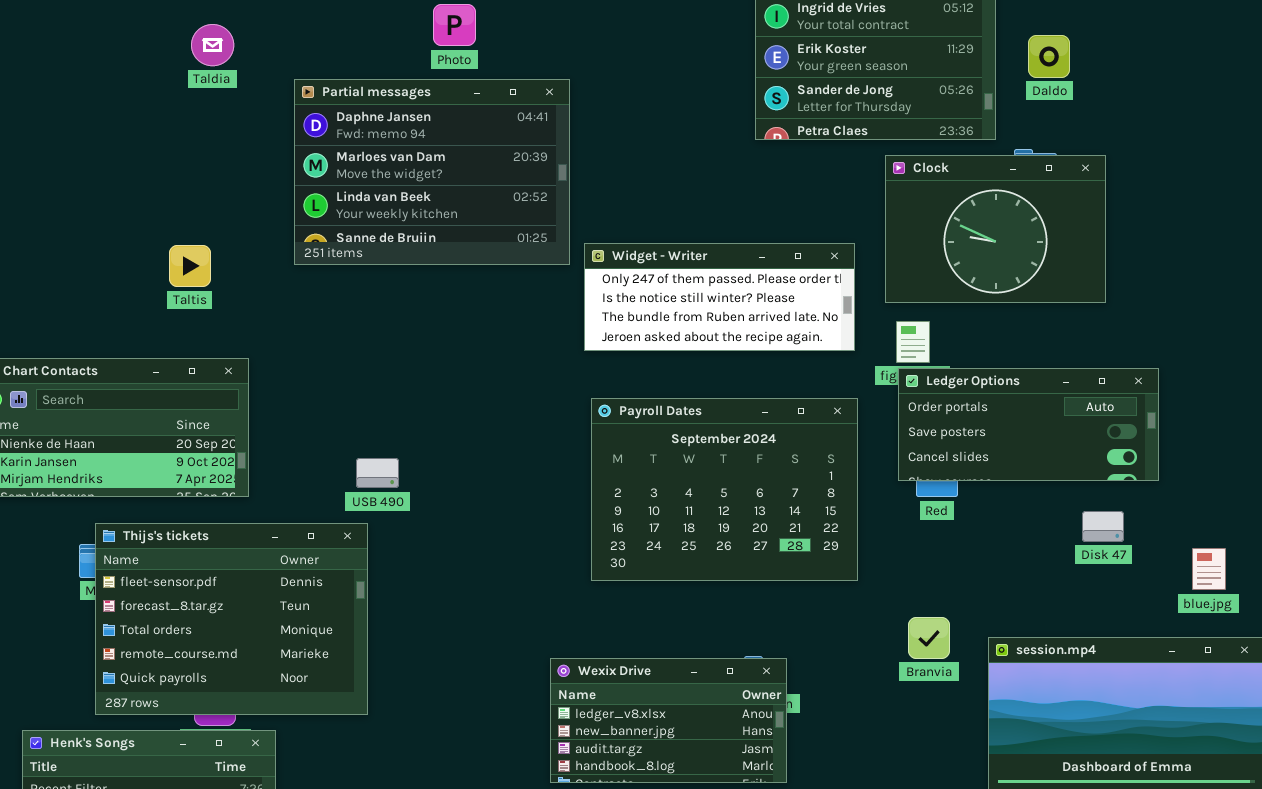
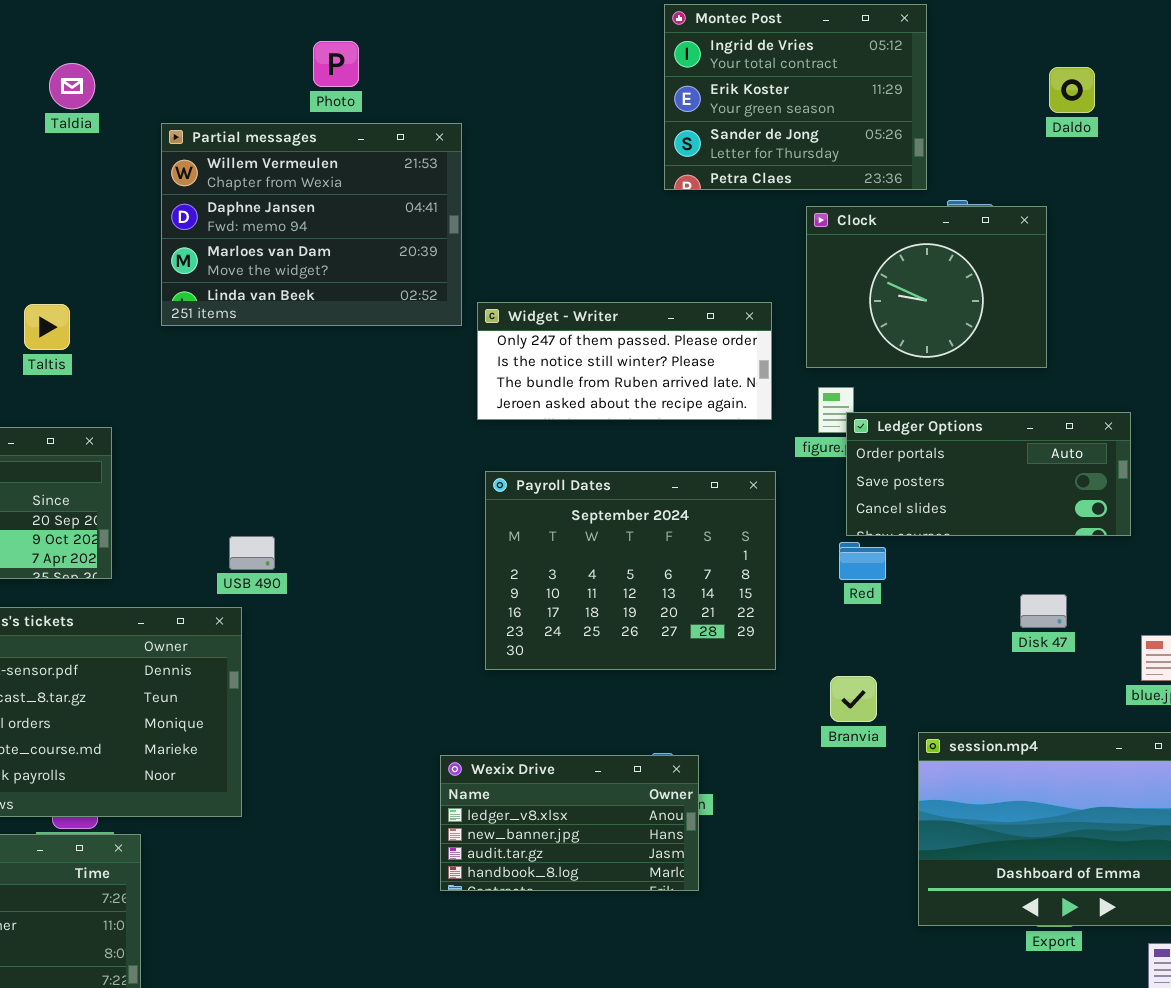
Daldo: [1028,35,1070,78] -> [1049,67,1095,113], moved
Partial messages: [294,79,570,265] -> [161,123,462,326], scrolled up 1 row
Ledger Options: [898,368,1159,481] -> [846,412,1131,536], moved
Branvia: [908,617,950,659] -> [830,676,877,722], moved

